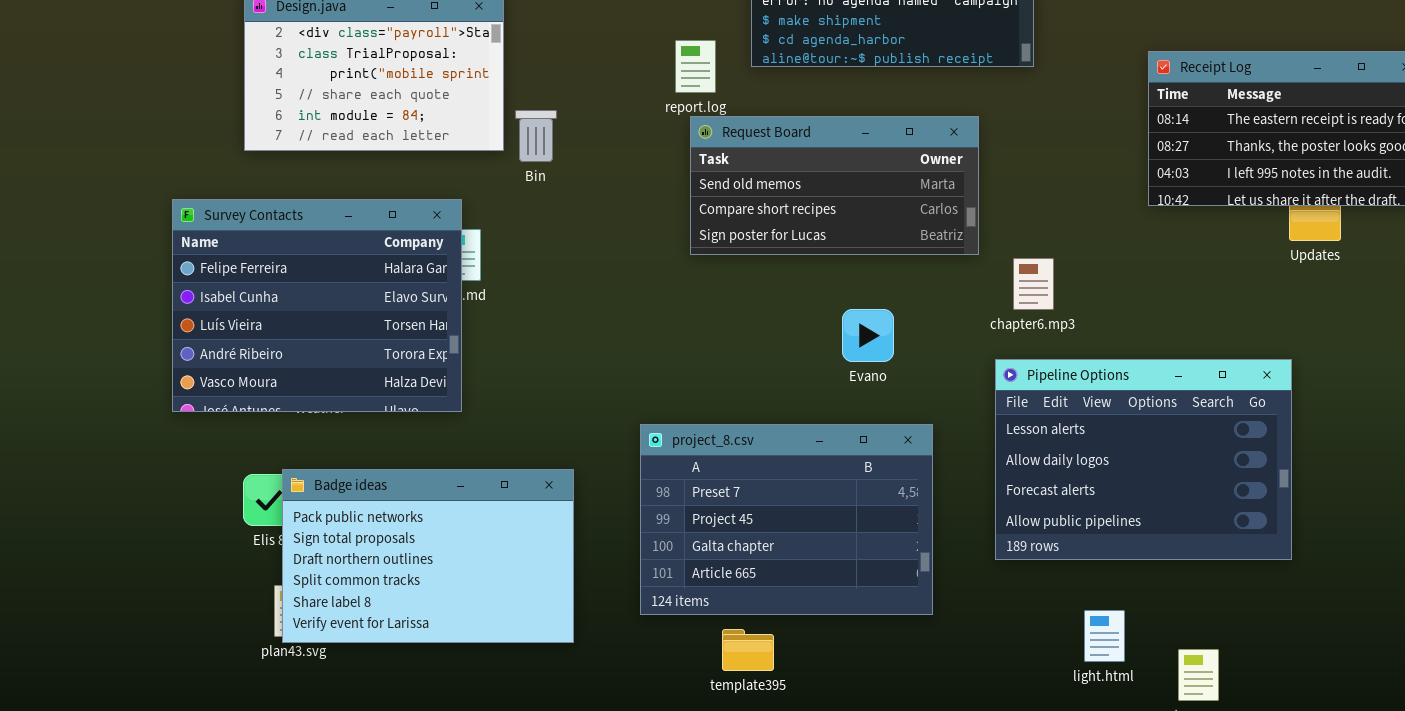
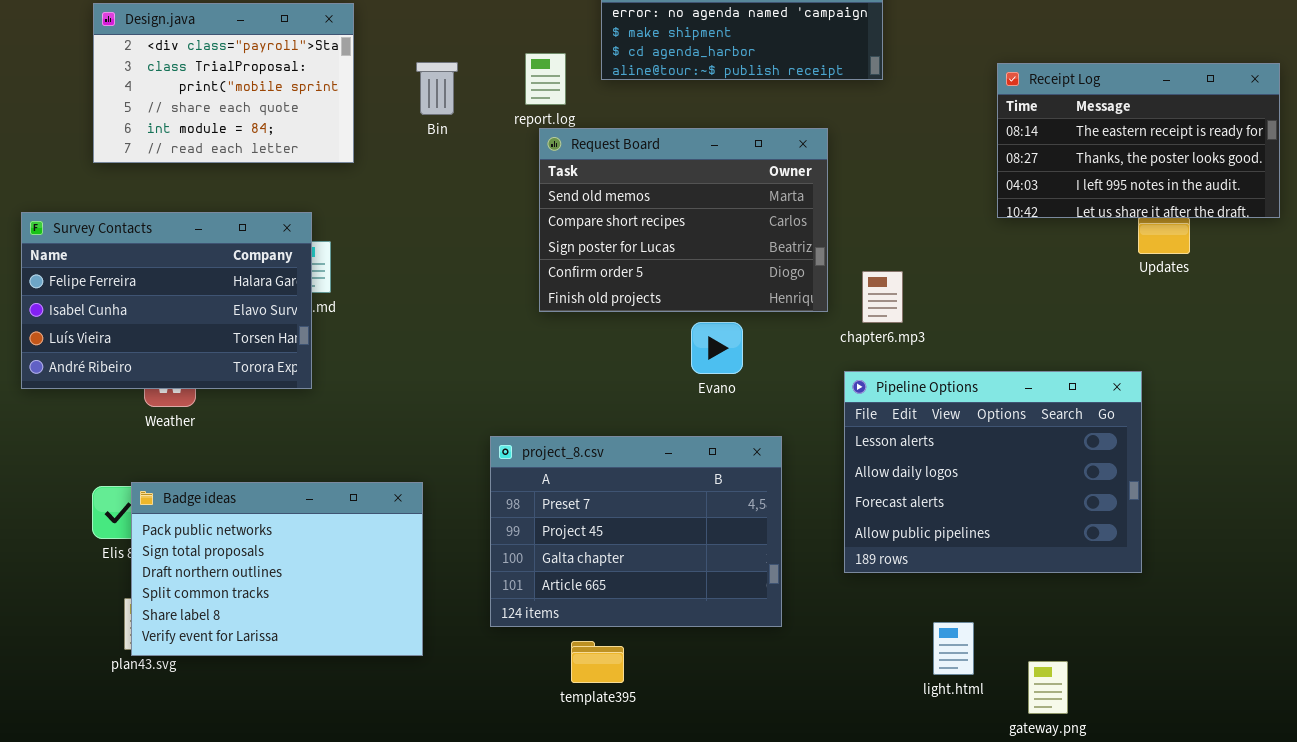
Bin: [515,110,557,162] -> [416,62,458,115], moved
Request Board: [690,116,979,255] -> [539,128,828,312], resized
Survey Contacts: [172,199,462,412] -> [21,212,312,389], resized

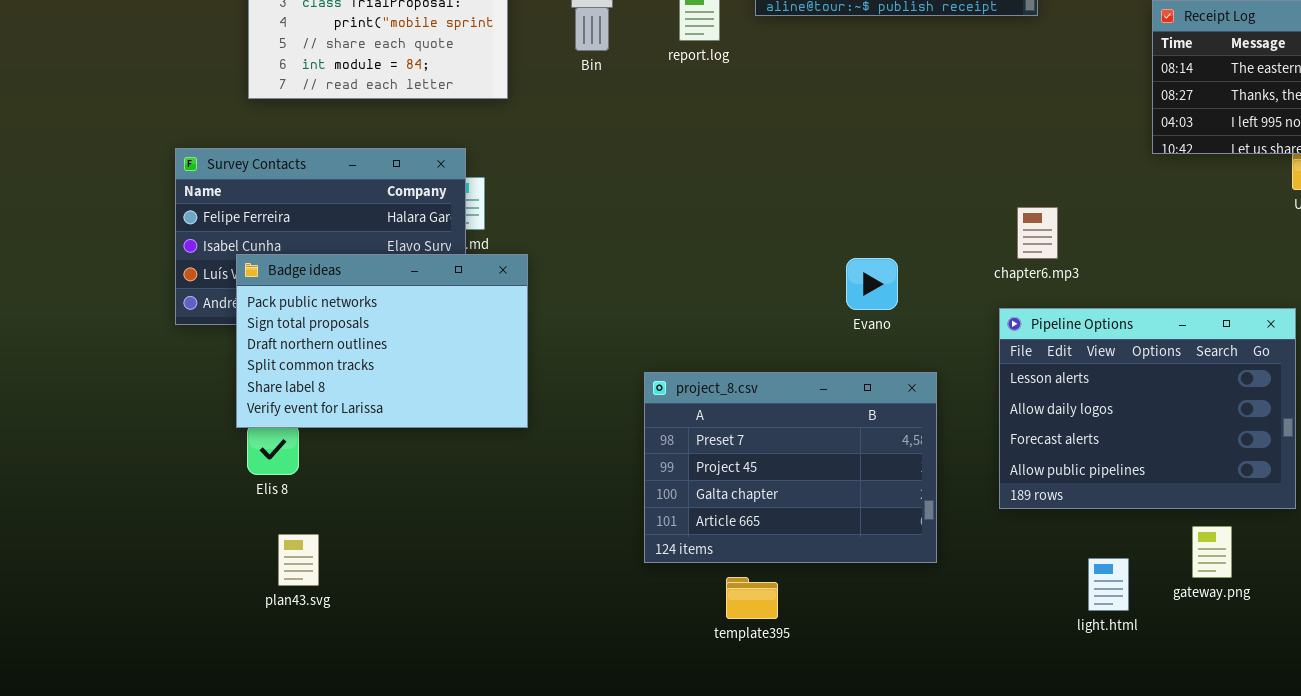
Request Board: [539,128,828,312] -> none, closed
Badge ideas: [131,482,423,656] -> [236,254,528,428], moved
gateway.png: [1028,661,1068,714] -> [1192,526,1232,578], moved

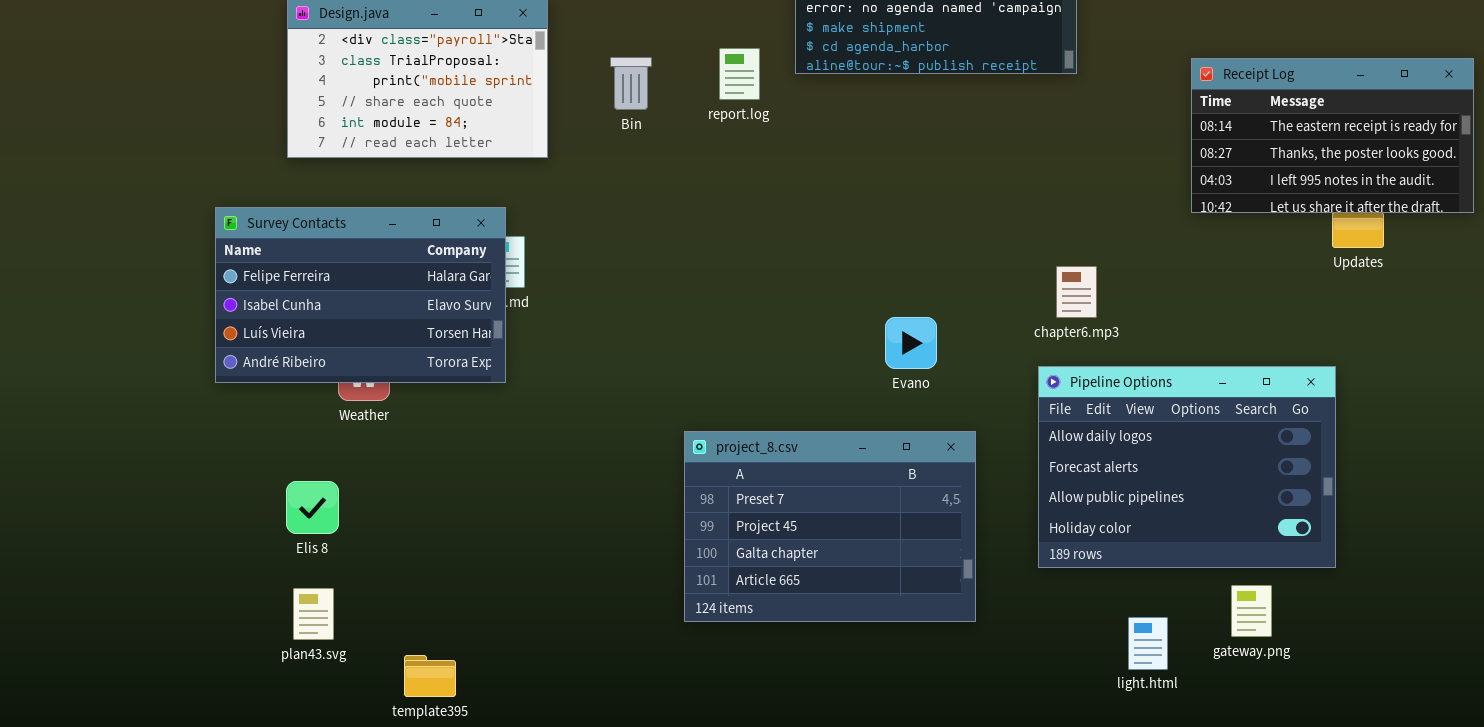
Badge ideas: [236,254,528,428] -> none, closed
Pipeline Options: [999,308,1296,509] -> [1038,366,1336,568], scrolled down 1 row
plan43.svg: [278,534,319,586] -> [293,588,334,640], moved
template395: [726,577,778,619] -> [404,655,456,697], moved

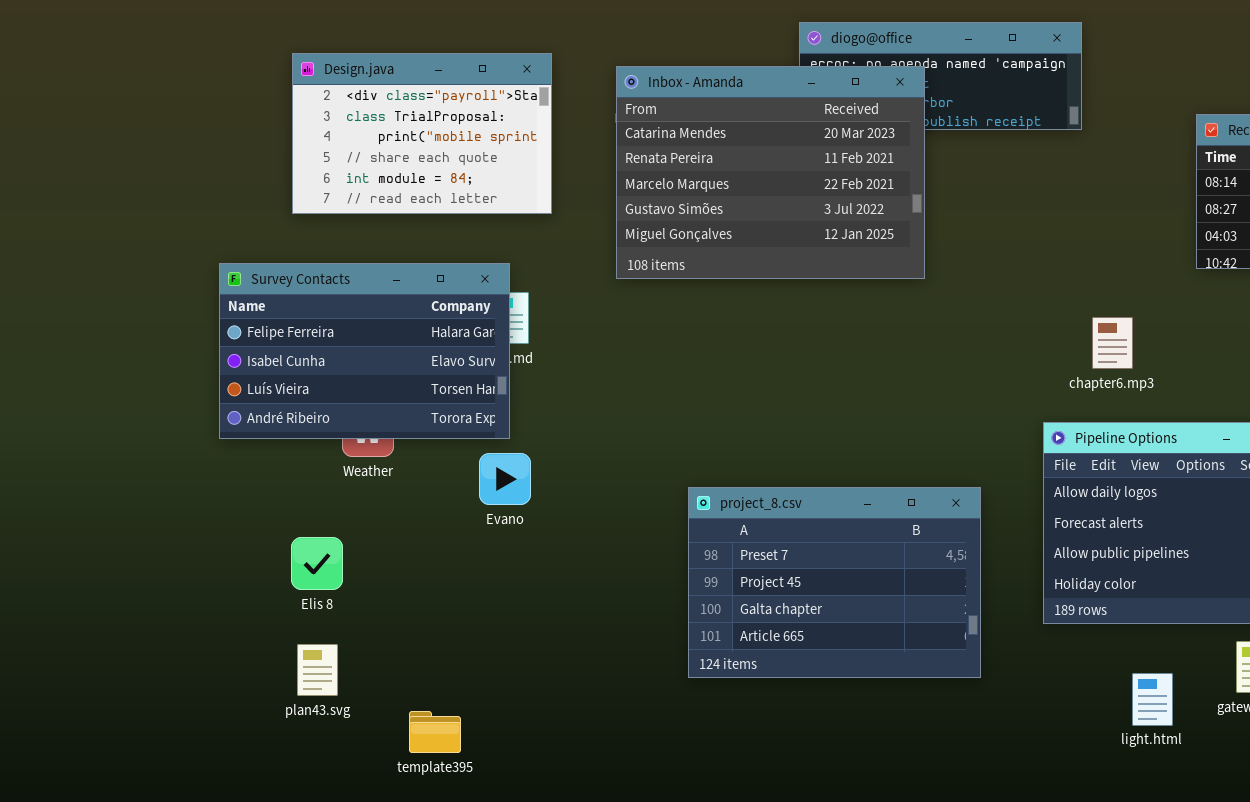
Inbox - Amanda: none -> [616,66,925,279], opened
chapter6.mp3: [1056,266,1097,318] -> [1092,317,1133,369], moved
Evano: [885,317,937,369] -> [479,453,531,505], moved

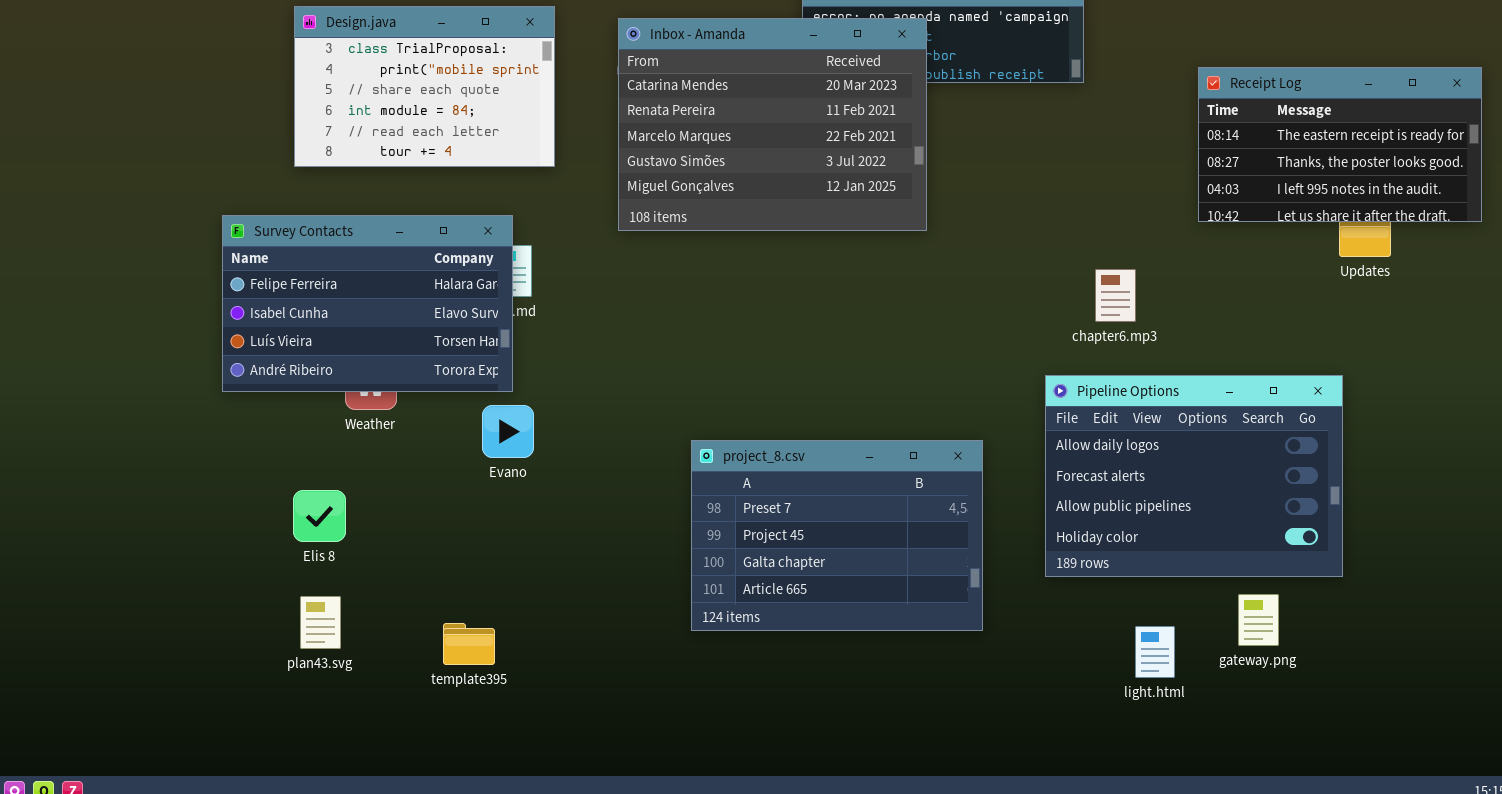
Design.java: [292,53,552,214] -> [294,6,555,167], scrolled down 1 row
template395: [409,711,461,753] -> [443,623,495,665], moved

